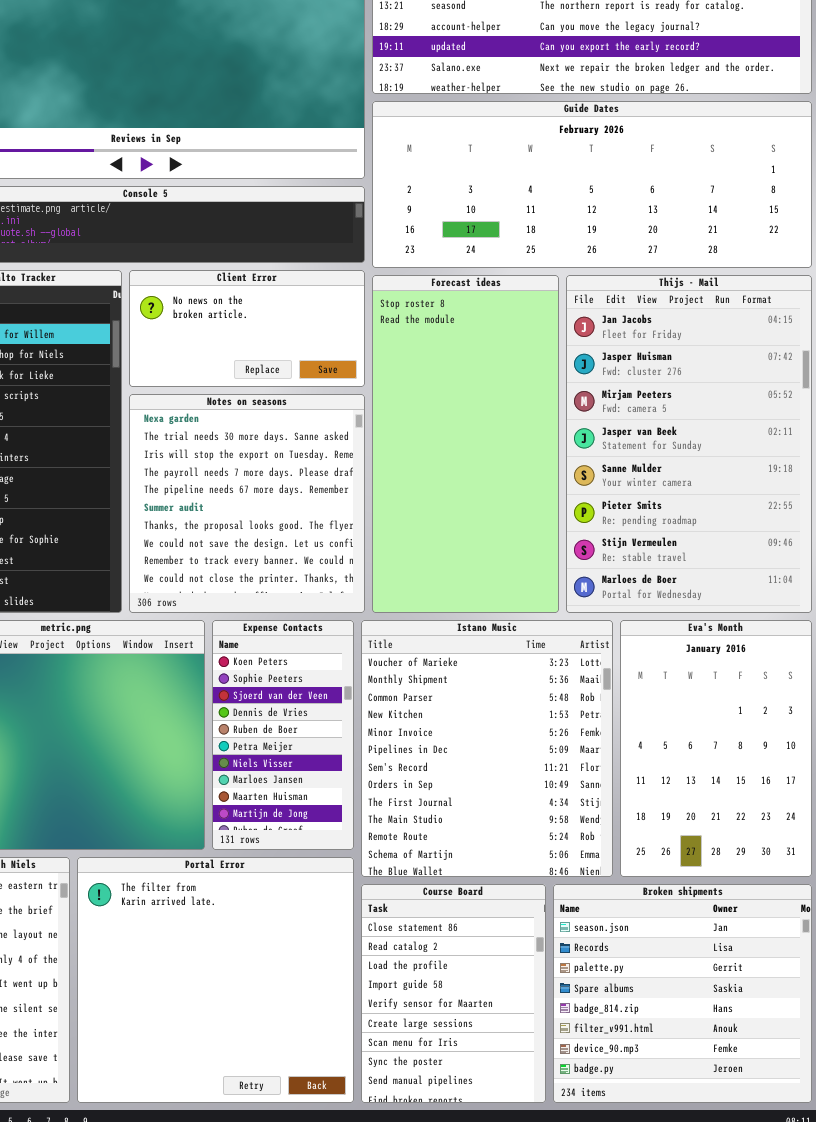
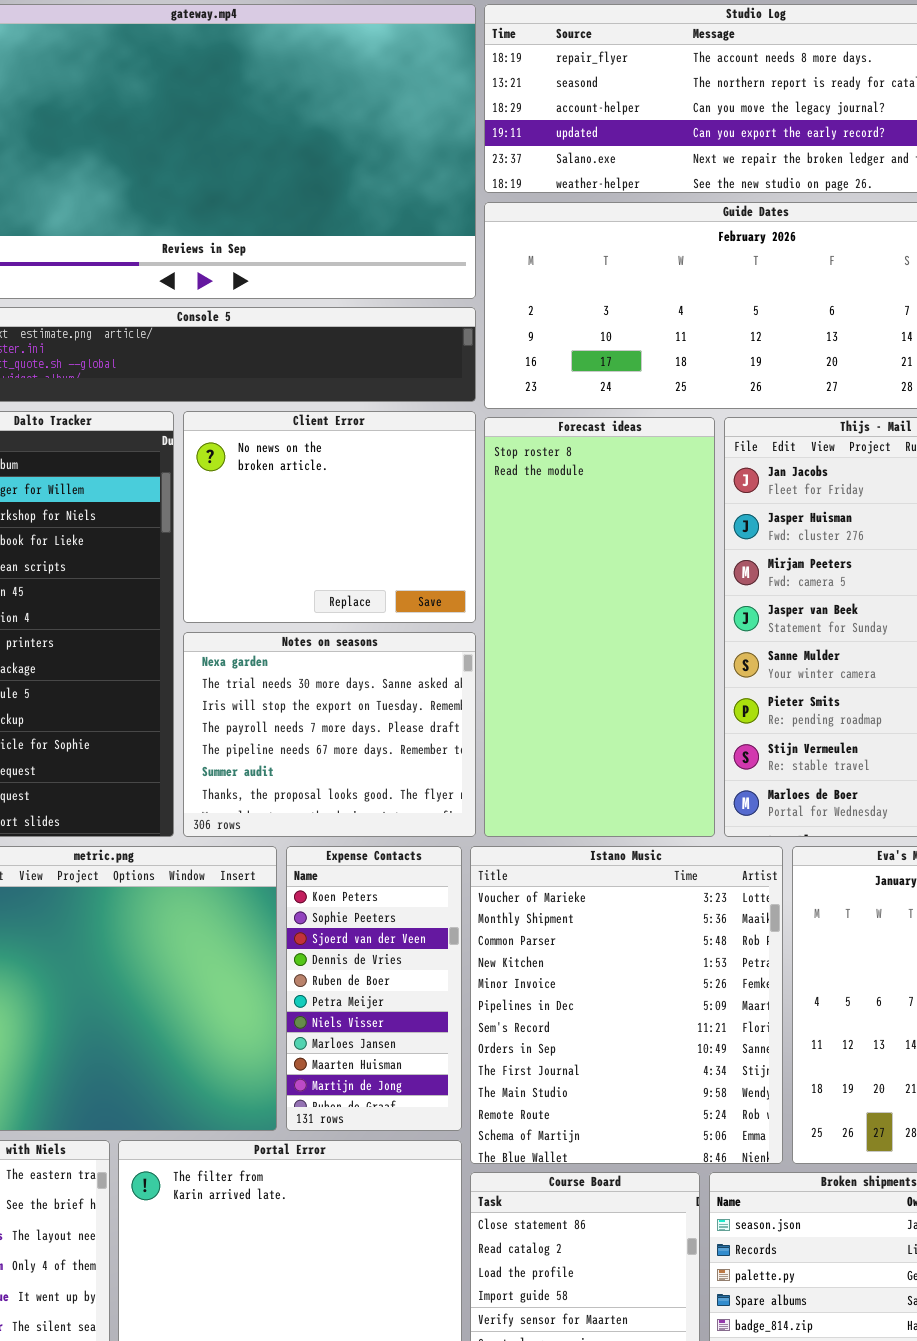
Client Error: [129,270,365,387] -> [183,411,476,623], resized
Notes on seasons: [129,394,365,613] -> [183,632,476,837], resized

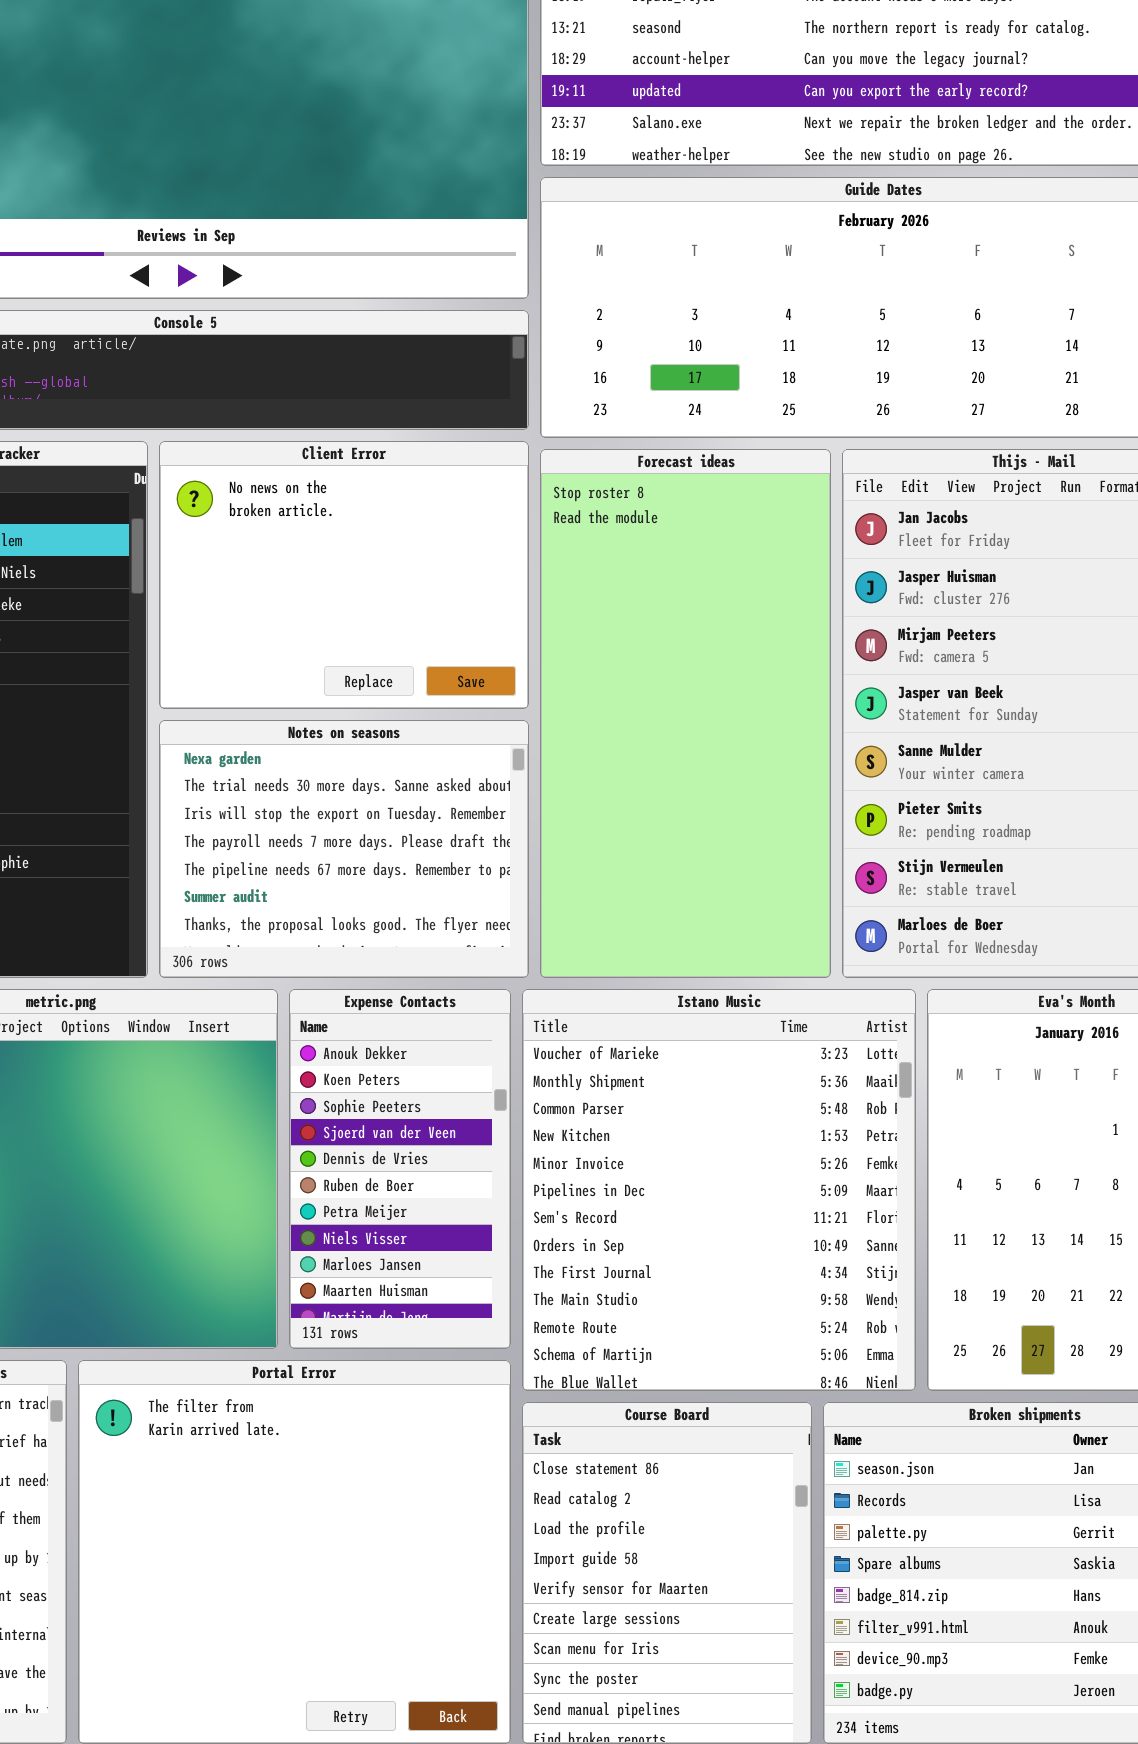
Expense Contacts: [286,846,462,1131] -> [289,989,511,1349], scrolled up 1 row

